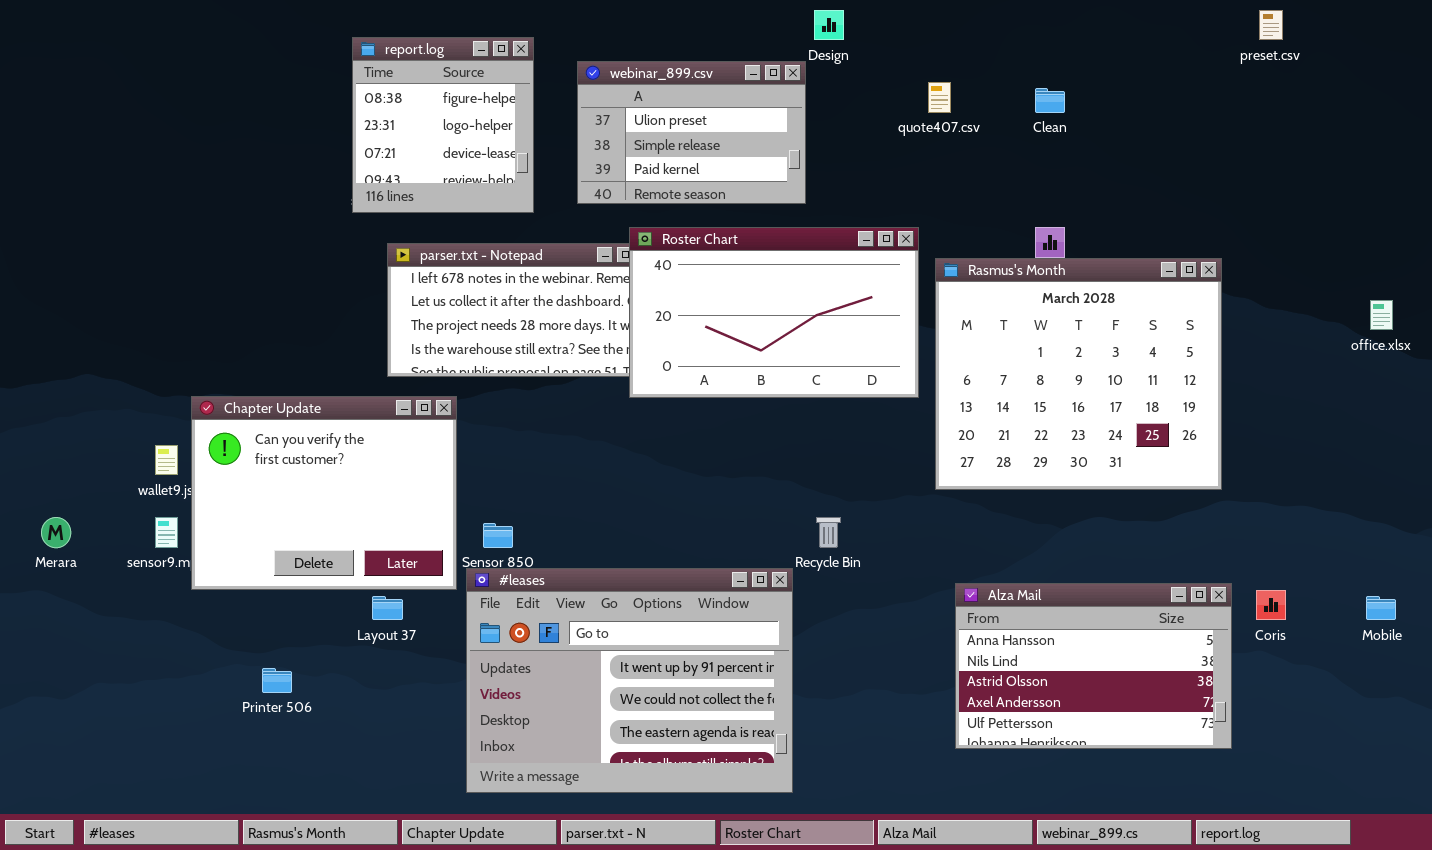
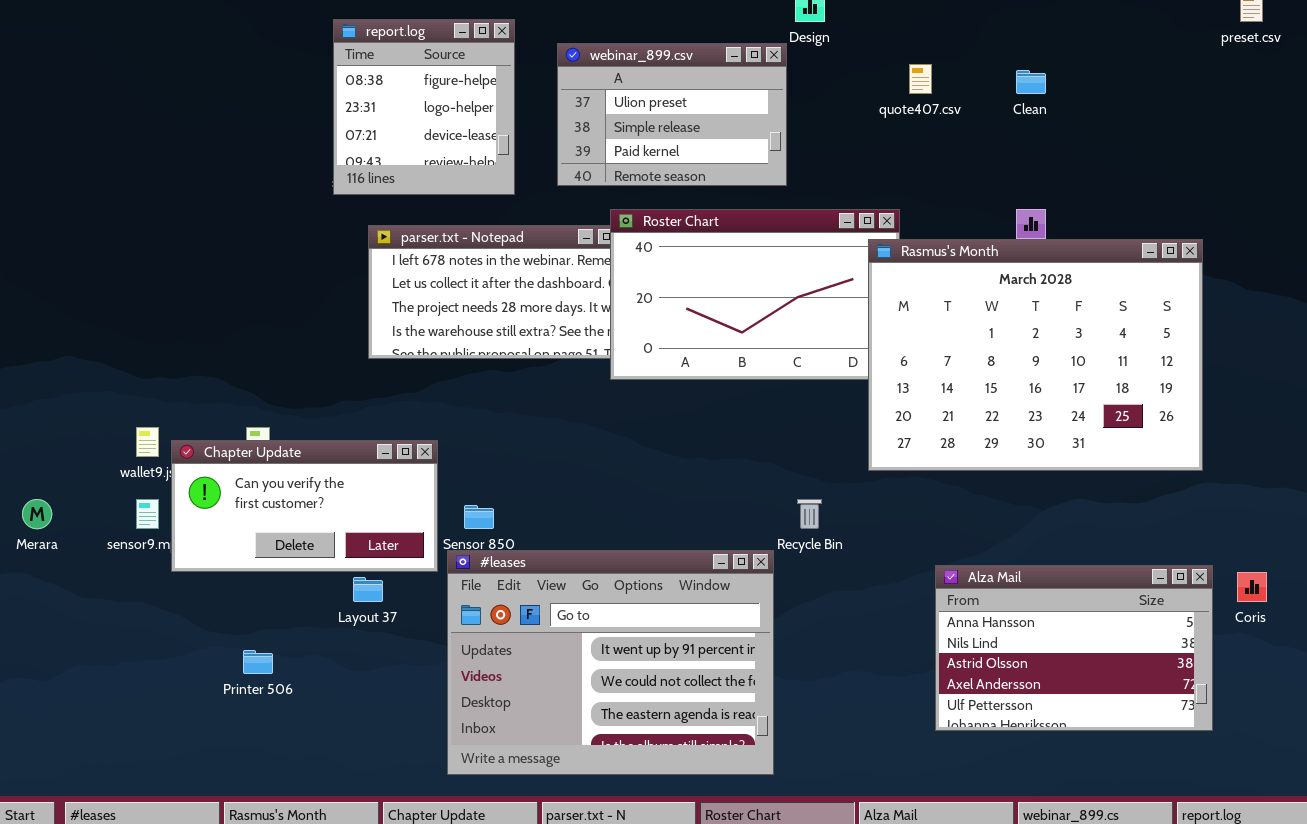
Rasmus's Month: [935,258,1222,490] -> [868,239,1203,471], resized
Chapter Update: [191,396,457,590] -> [171,440,438,572], resized

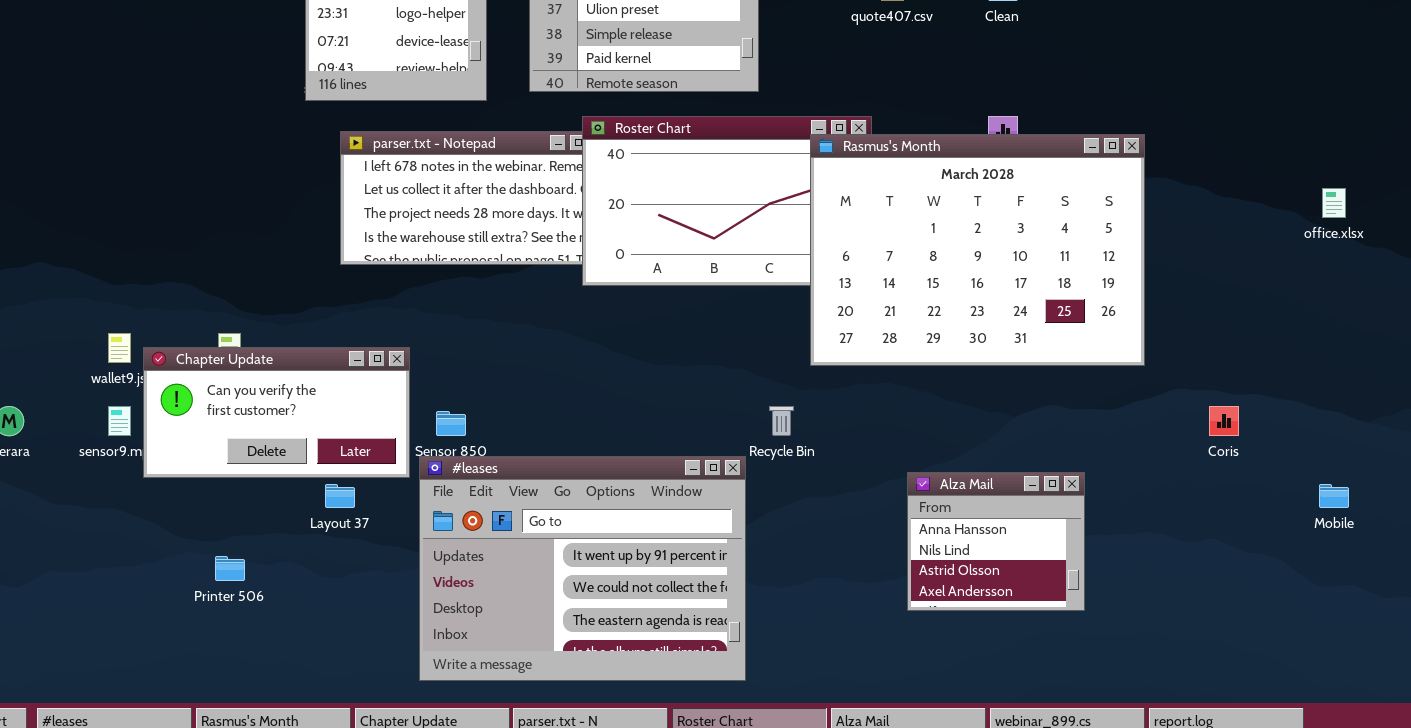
Rasmus's Month: [868,239,1203,471] -> [810,134,1145,366], moved
Alza Mail: [935,565,1213,731] -> [907,472,1085,611], resized
Coris: [1237,572,1267,602] -> [1209,406,1239,436], moved

